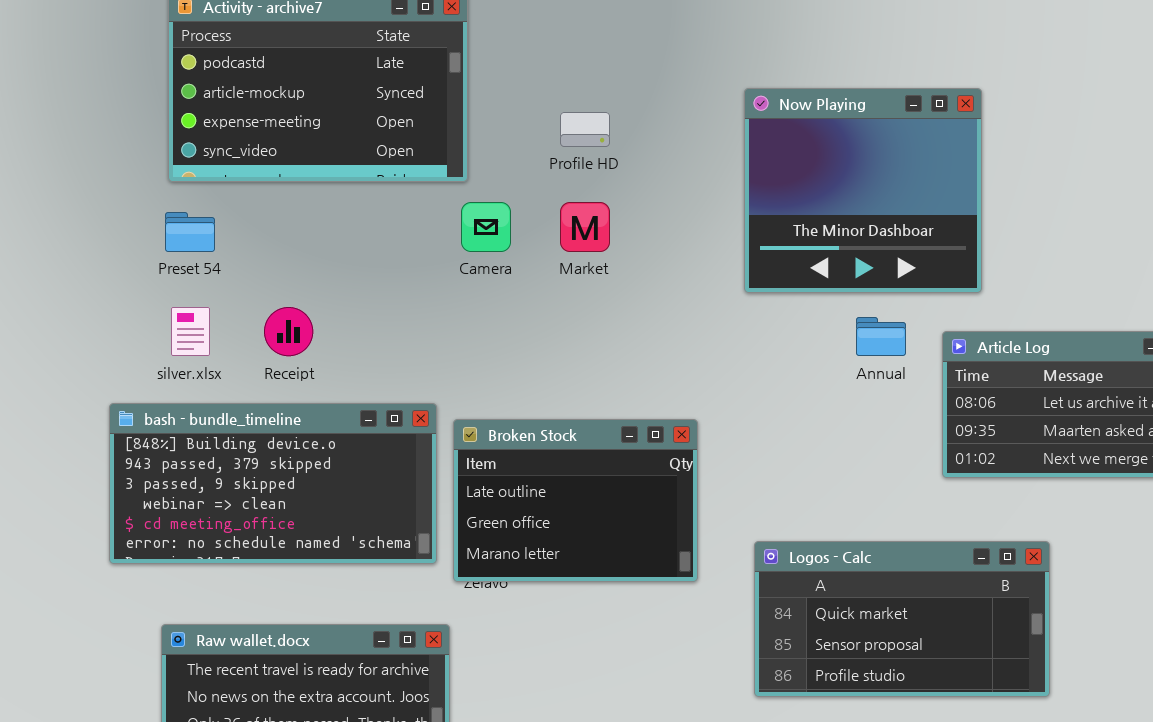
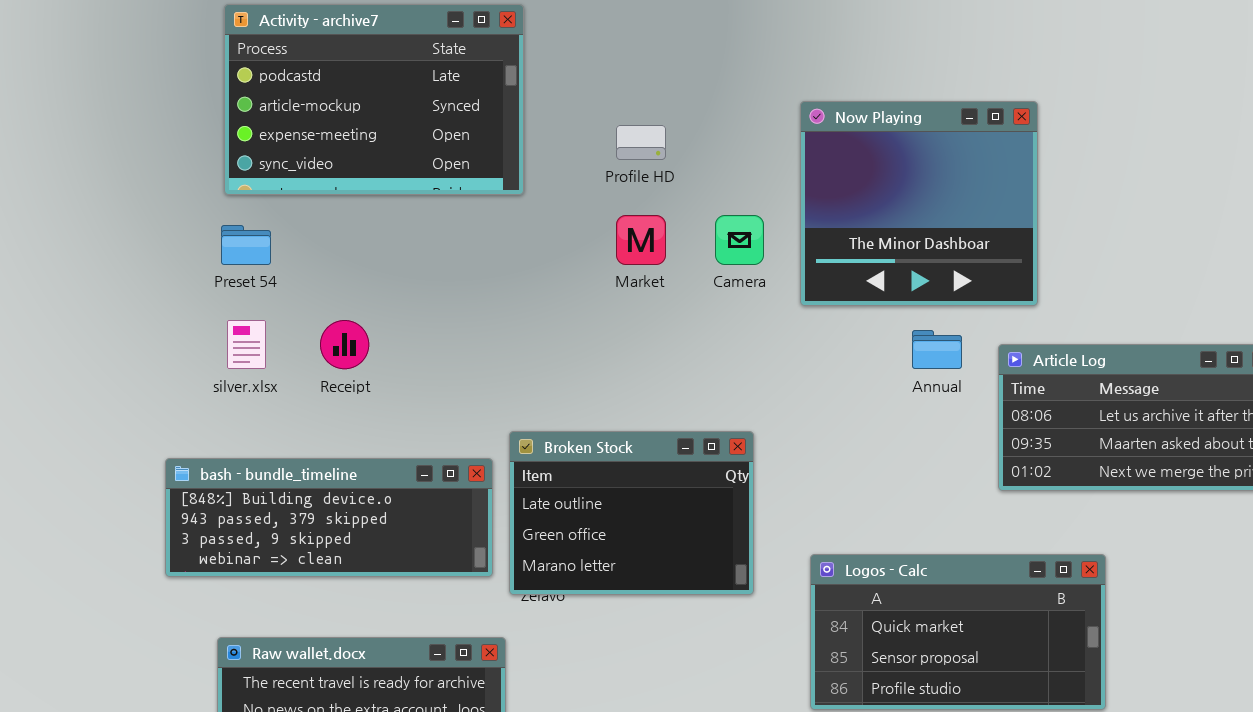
Camera: [461,202,511,252] -> [715,215,764,265], moved
bash - bundle_timeline: [109,403,437,564] -> [165,458,493,577], resized

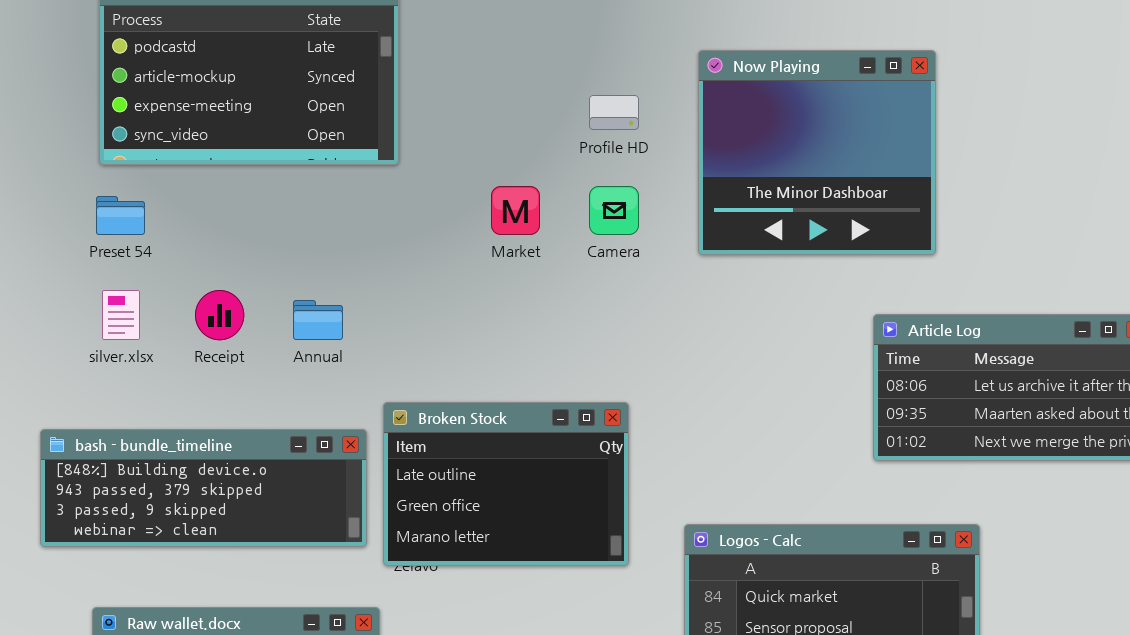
Now Playing: [800,101,1038,306] -> [698,50,936,255], moved
Profile HD: [616,125,666,160] -> [589,95,639,130], moved
Annual: [912,330,962,369] -> [293,300,343,340], moved

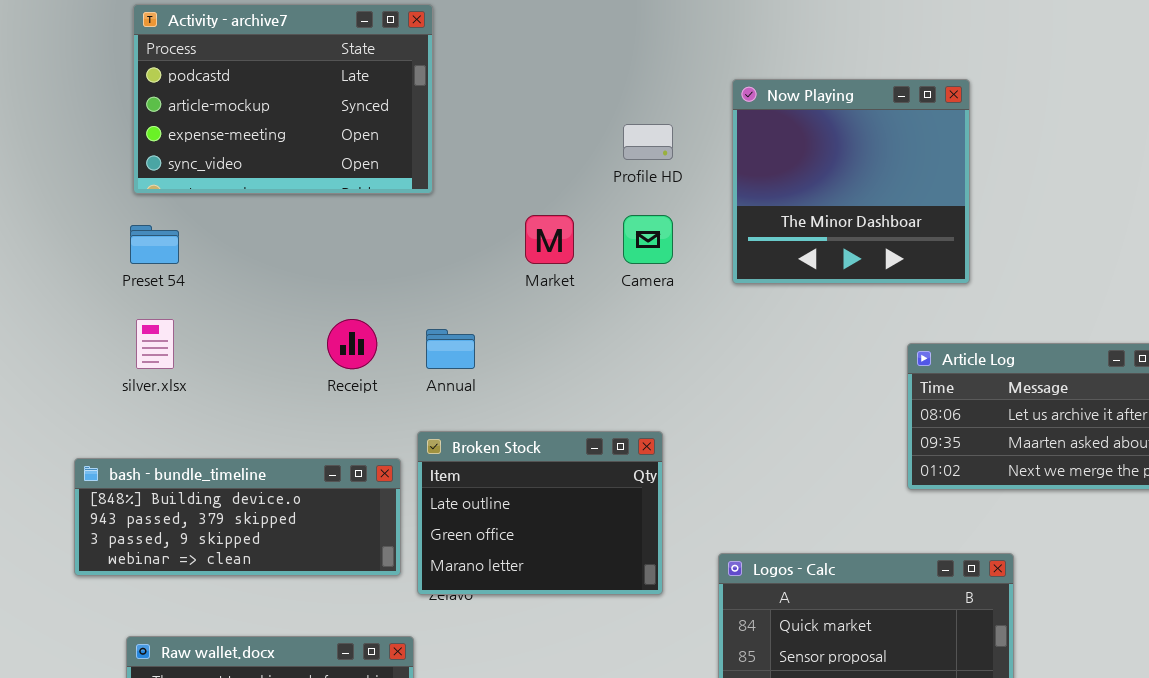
Receipt: [195,290,244,340] -> [327,319,377,369], moved
Annual: [293,300,343,340] -> [426,329,475,369], moved

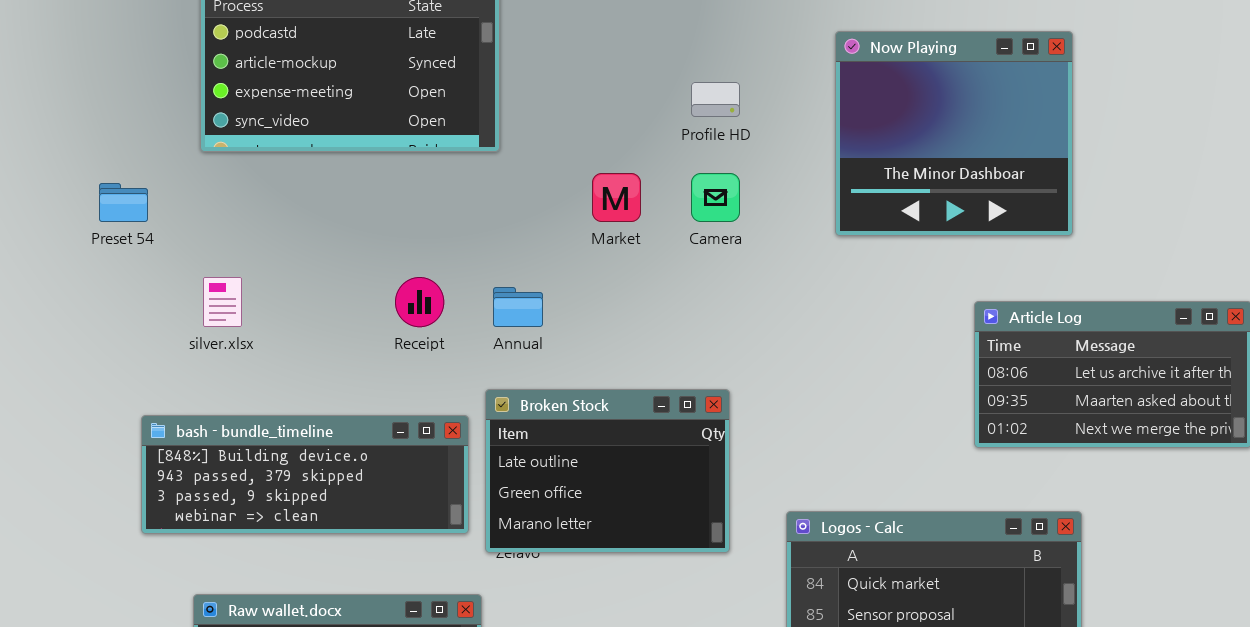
Now Playing: [732,79,970,284] -> [835,31,1073,236], moved
Preset 54: [130,225,179,264] -> [99,183,148,222], moved

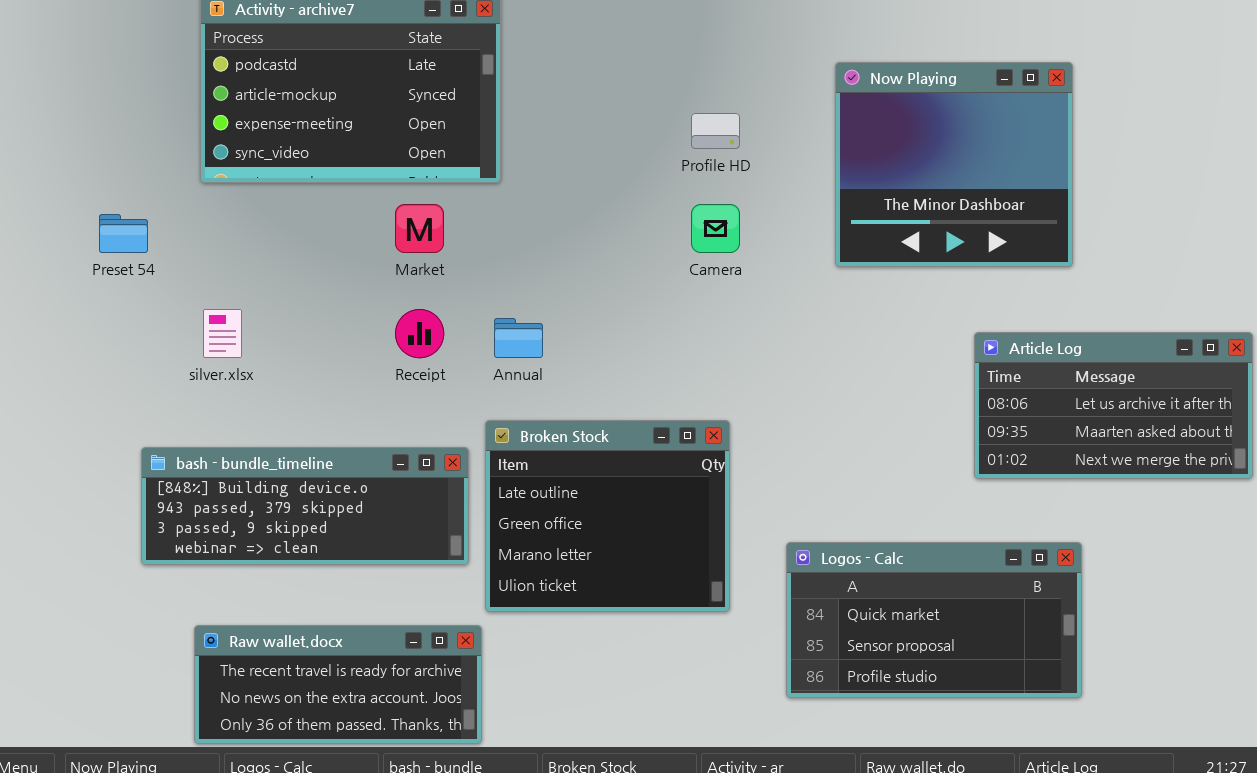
Market: [592,173,641,222] -> [395,204,444,253], moved
Broken Stock: [485,389,730,553] -> [485,420,730,612], resized

